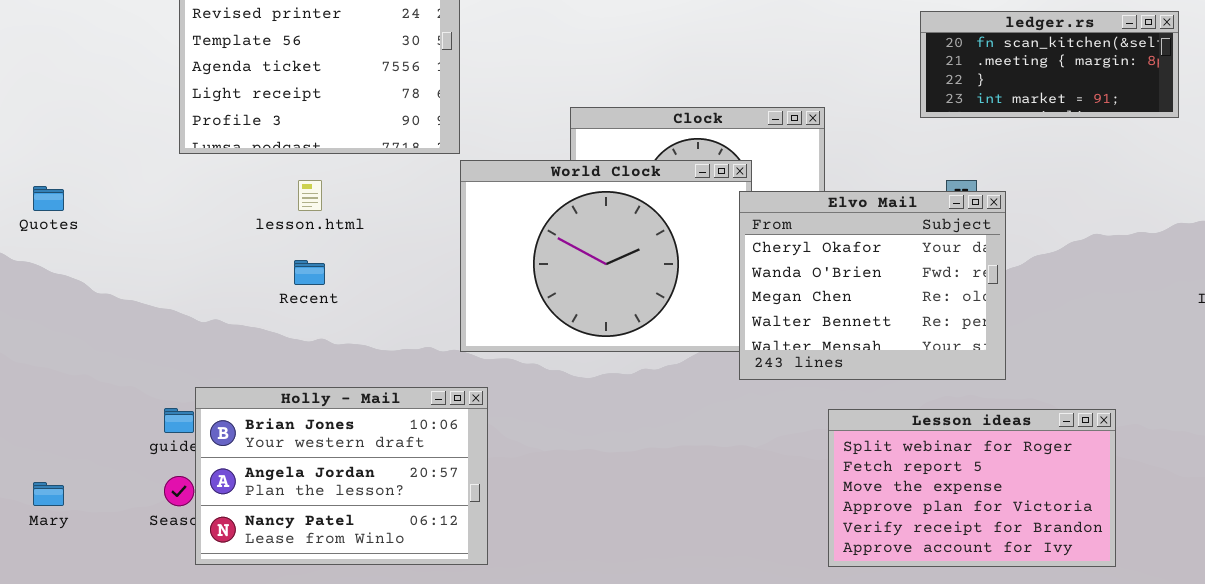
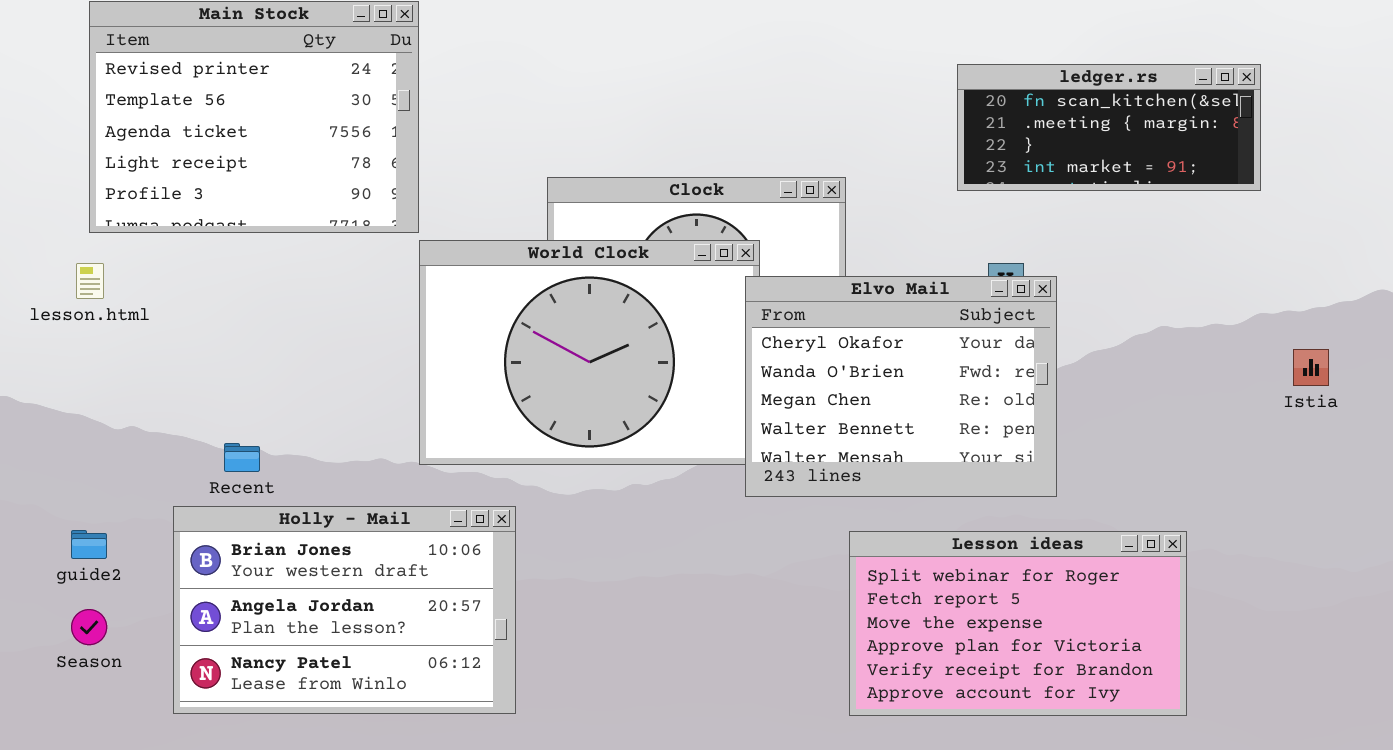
lesson.html: [298,180,322,211] -> [76,263,104,299], moved
Recent: [294,260,325,285] -> [224,443,260,472], moved
Holly - Mail: [195,387,488,565] -> [173,506,516,714], moved

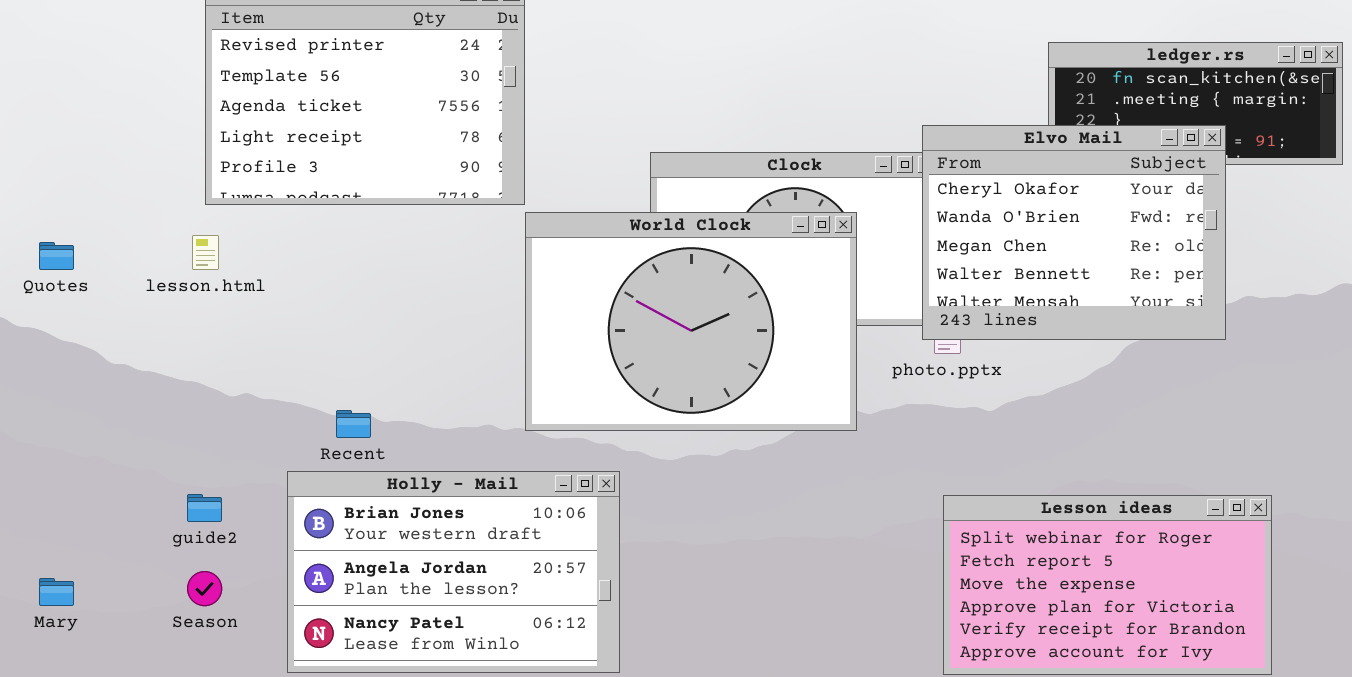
Elvo Mail: [745,276,1057,497] -> [922,125,1226,340], moved

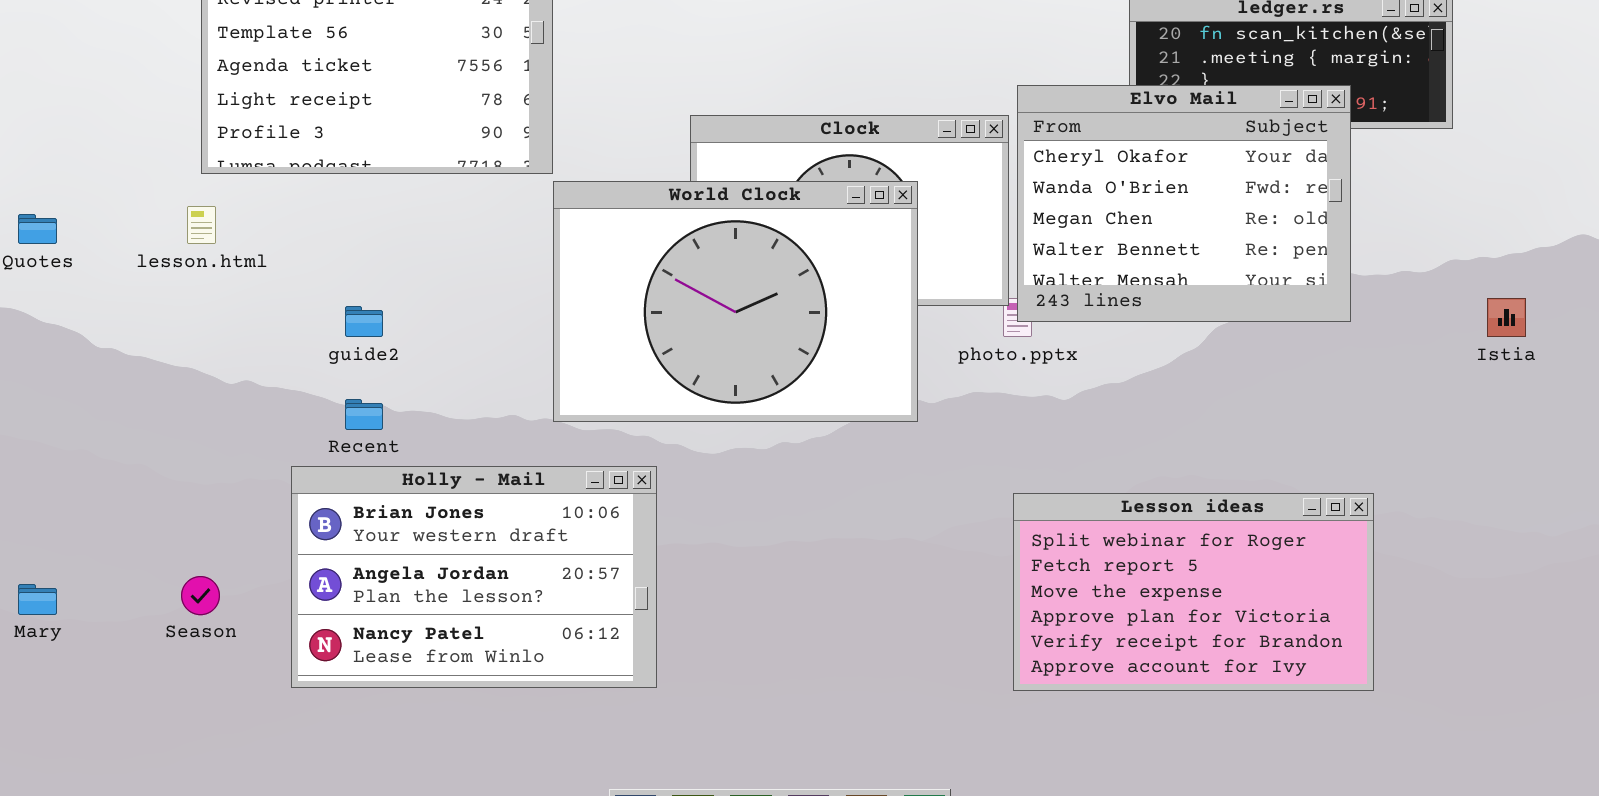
Elvo Mail: [922,125,1226,340] -> [1017,85,1351,322], moved
guide2: [187,494,222,522] -> [345,306,383,337], moved

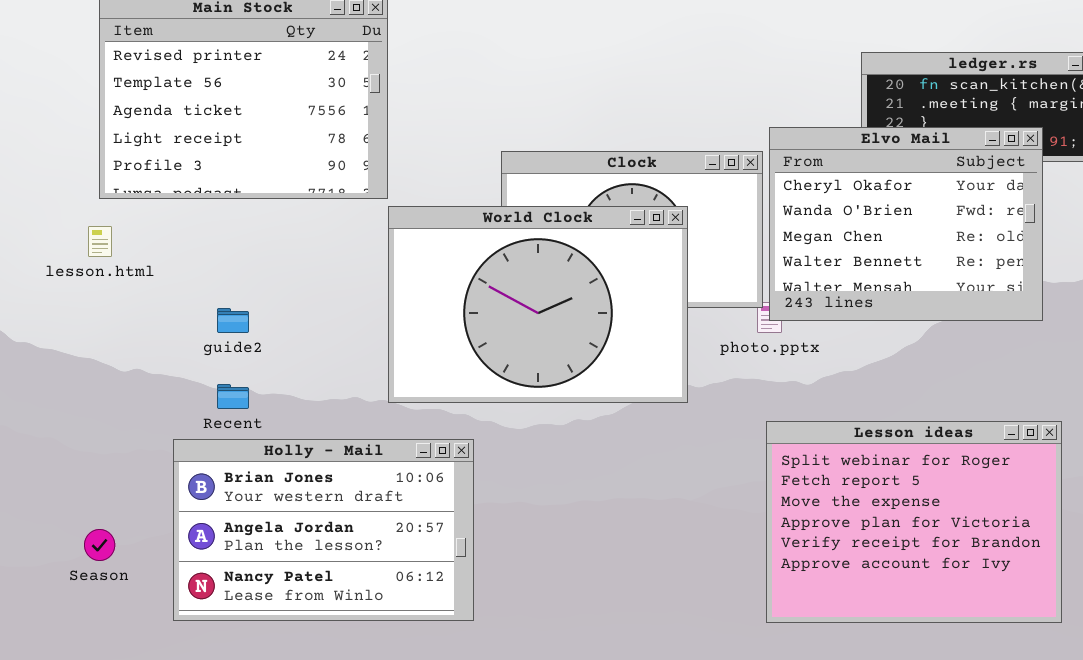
Lesson ideas: [1013,493,1374,691] -> [766,421,1062,623], resized

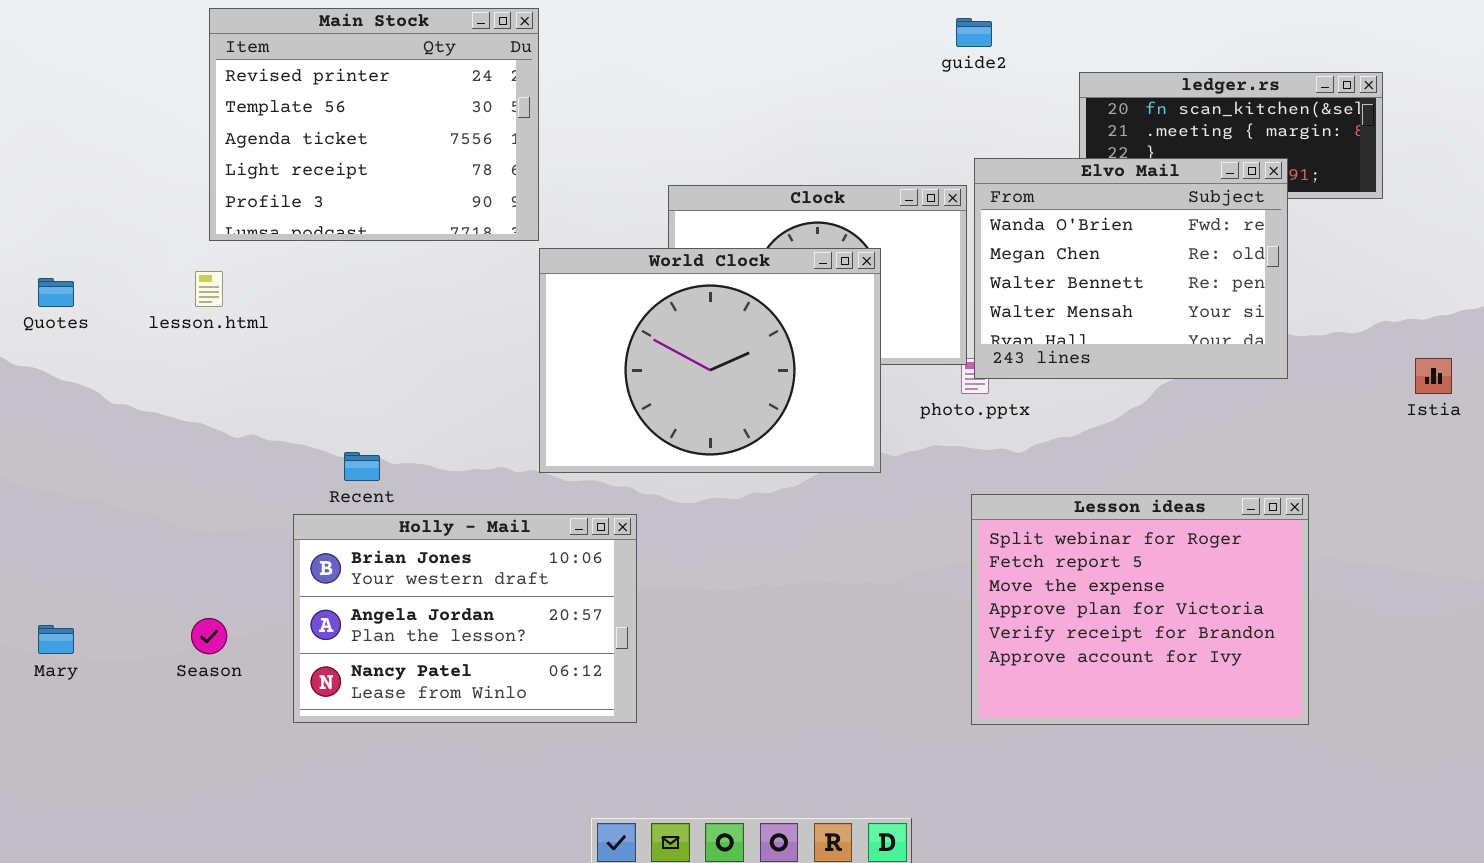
Elvo Mail: [769,127,1043,321] -> [974,158,1288,379], scrolled down 1 row
guide2: [217,308,249,333] -> [956,18,992,47], moved

